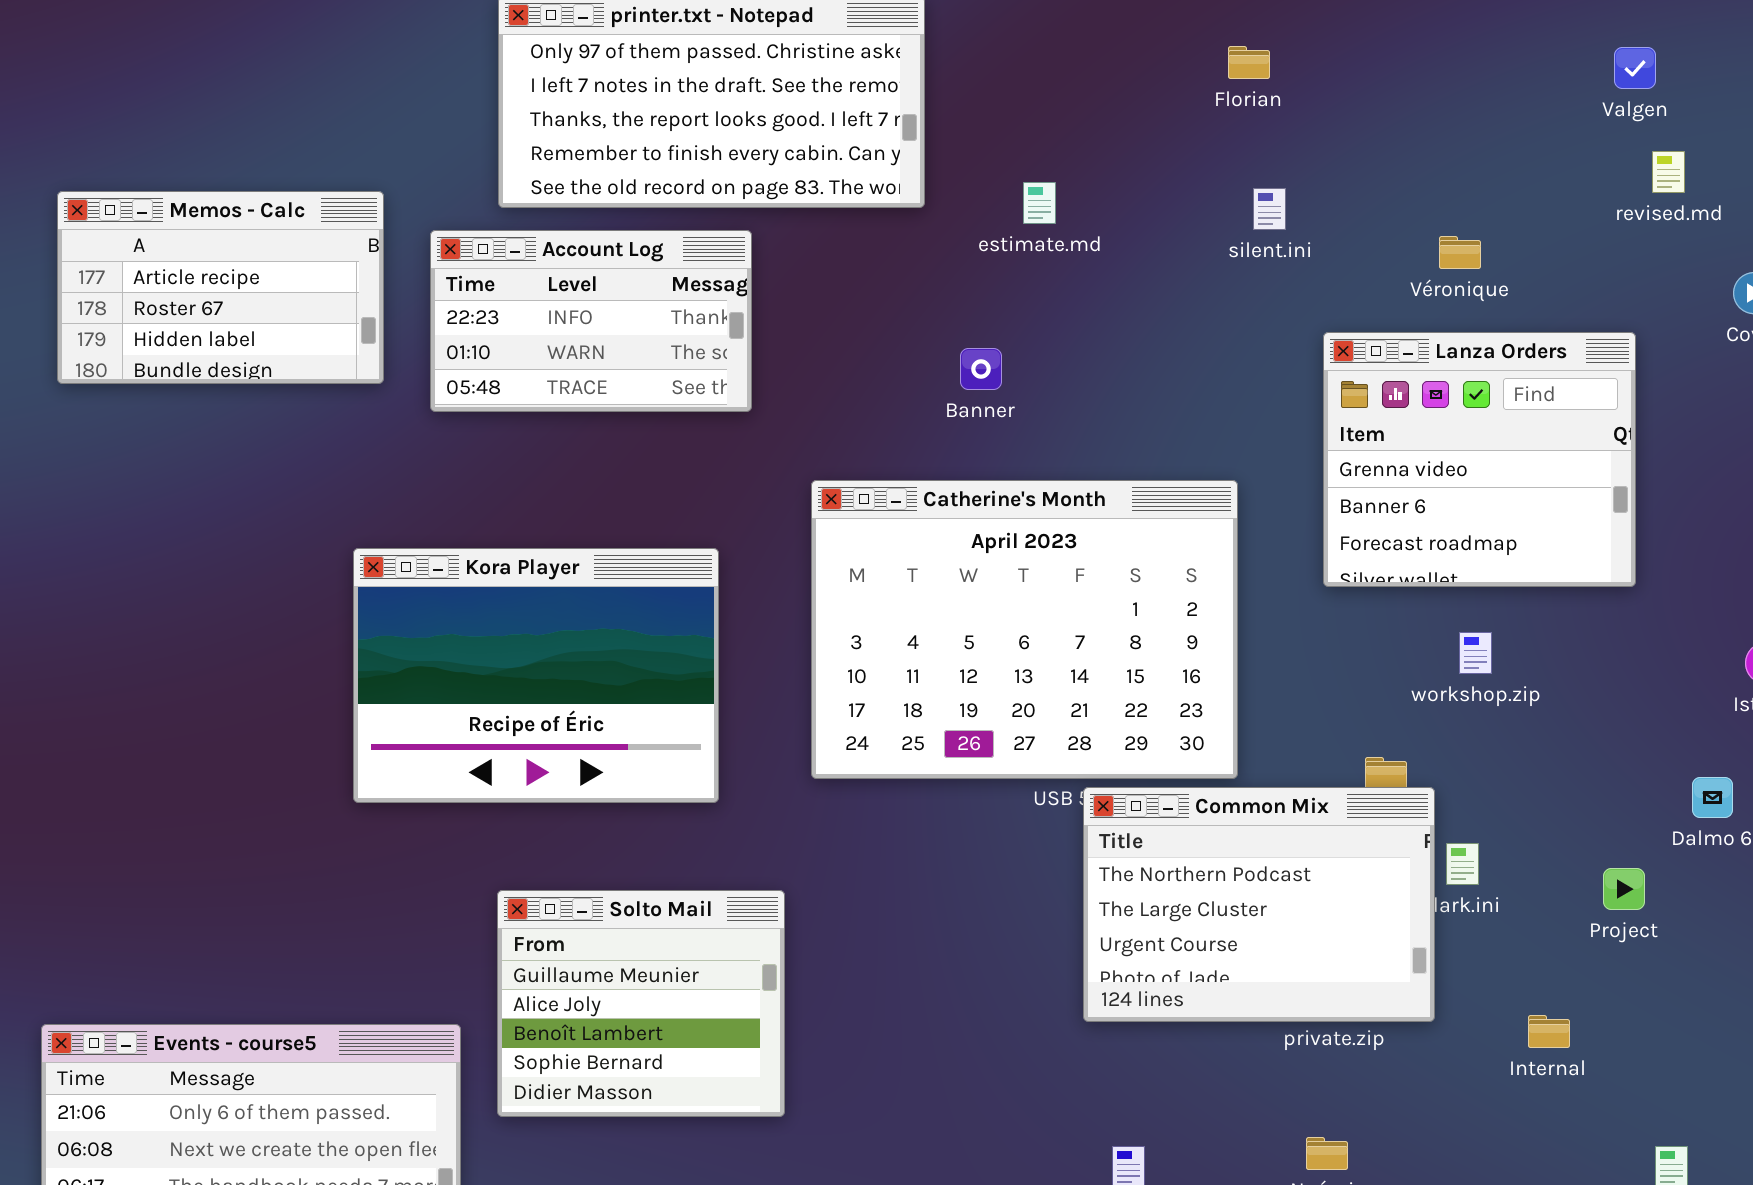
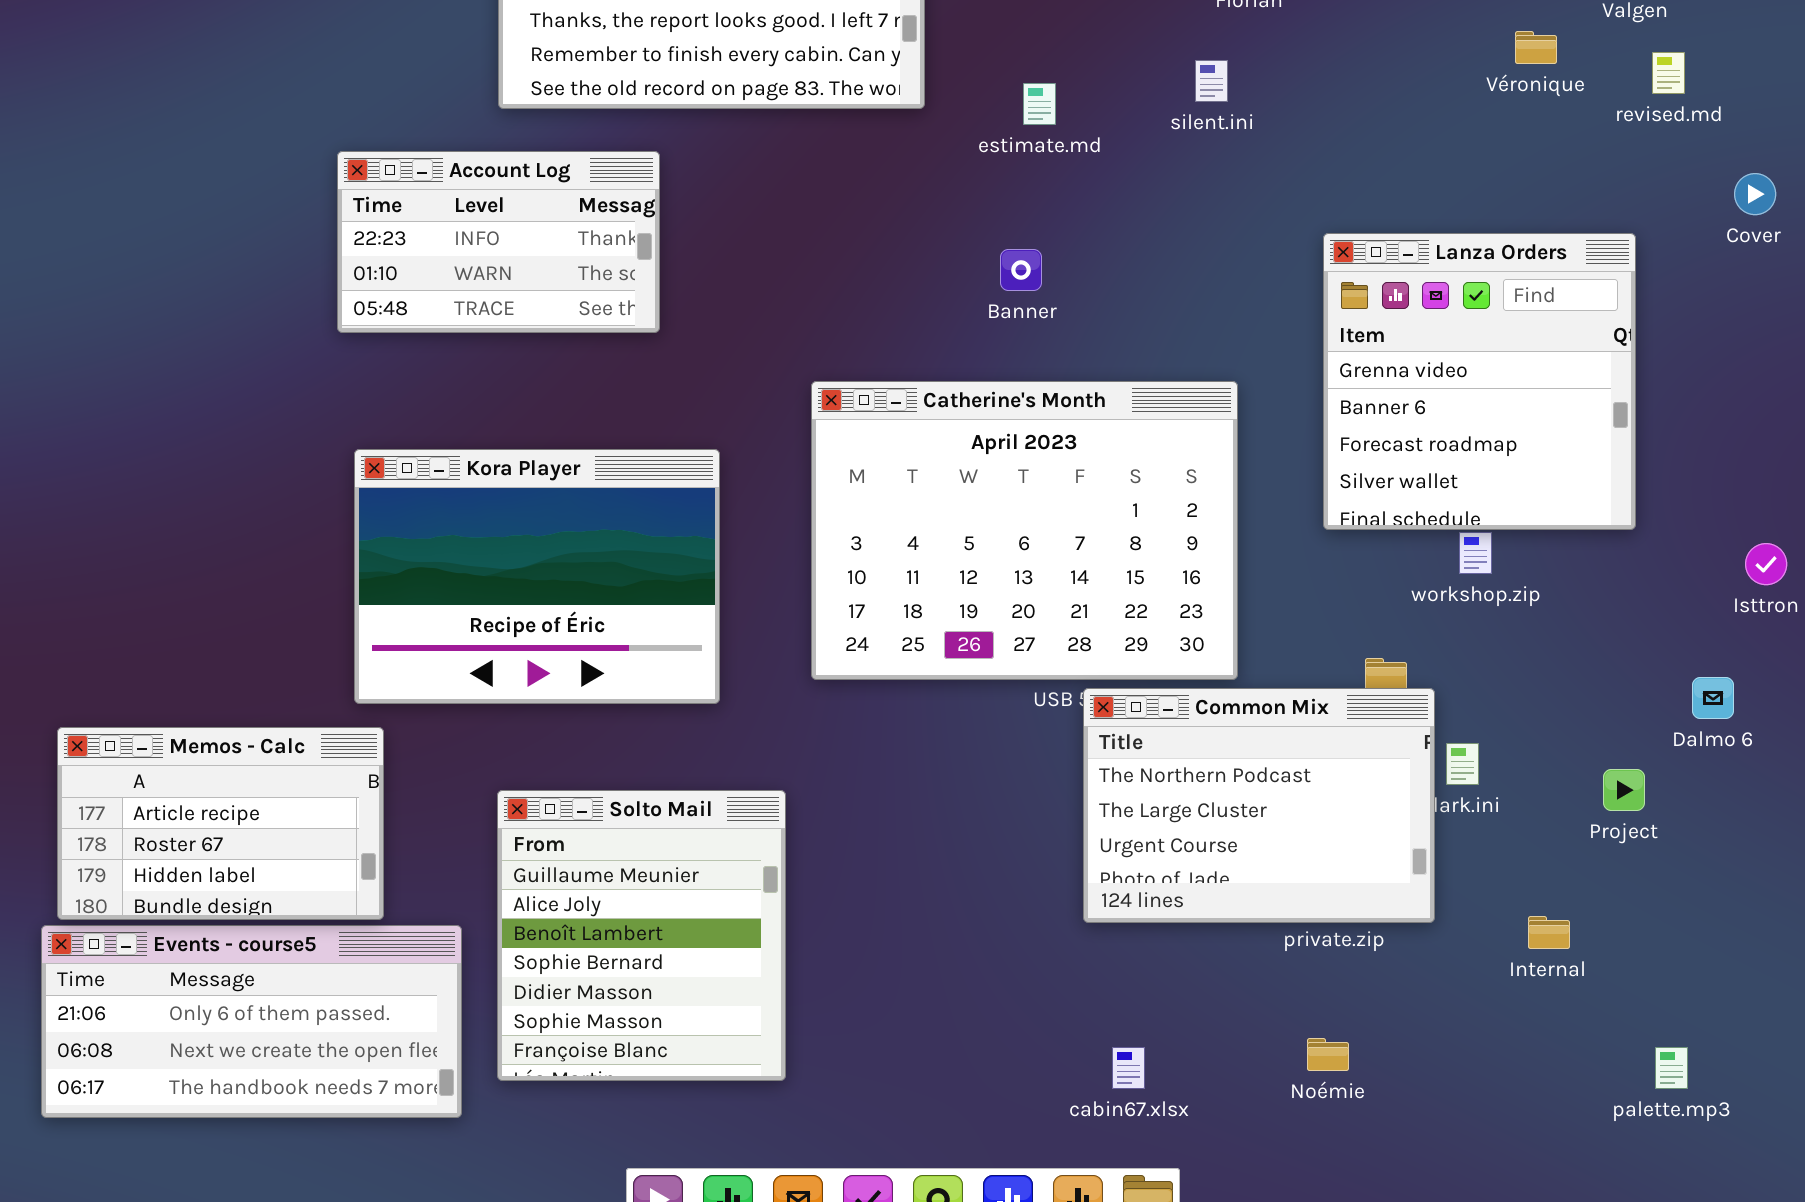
silent.ini: [1253,188,1286,230] -> [1195,60,1228,102], moved
Memos - Calc: [57,191,384,384] -> [57,727,384,920], moved
Account Log: [430,230,752,412] -> [337,151,660,333], moved
Véronique: [1439,236,1481,269] -> [1515,31,1557,64], moved
Lanza Orders: [1323,332,1636,587] -> [1323,233,1636,530], resized
Banner: [960,348,1002,390] -> [1000,249,1042,291], moved
Solto Mail: [497,890,785,1117] -> [497,790,786,1081], resized

